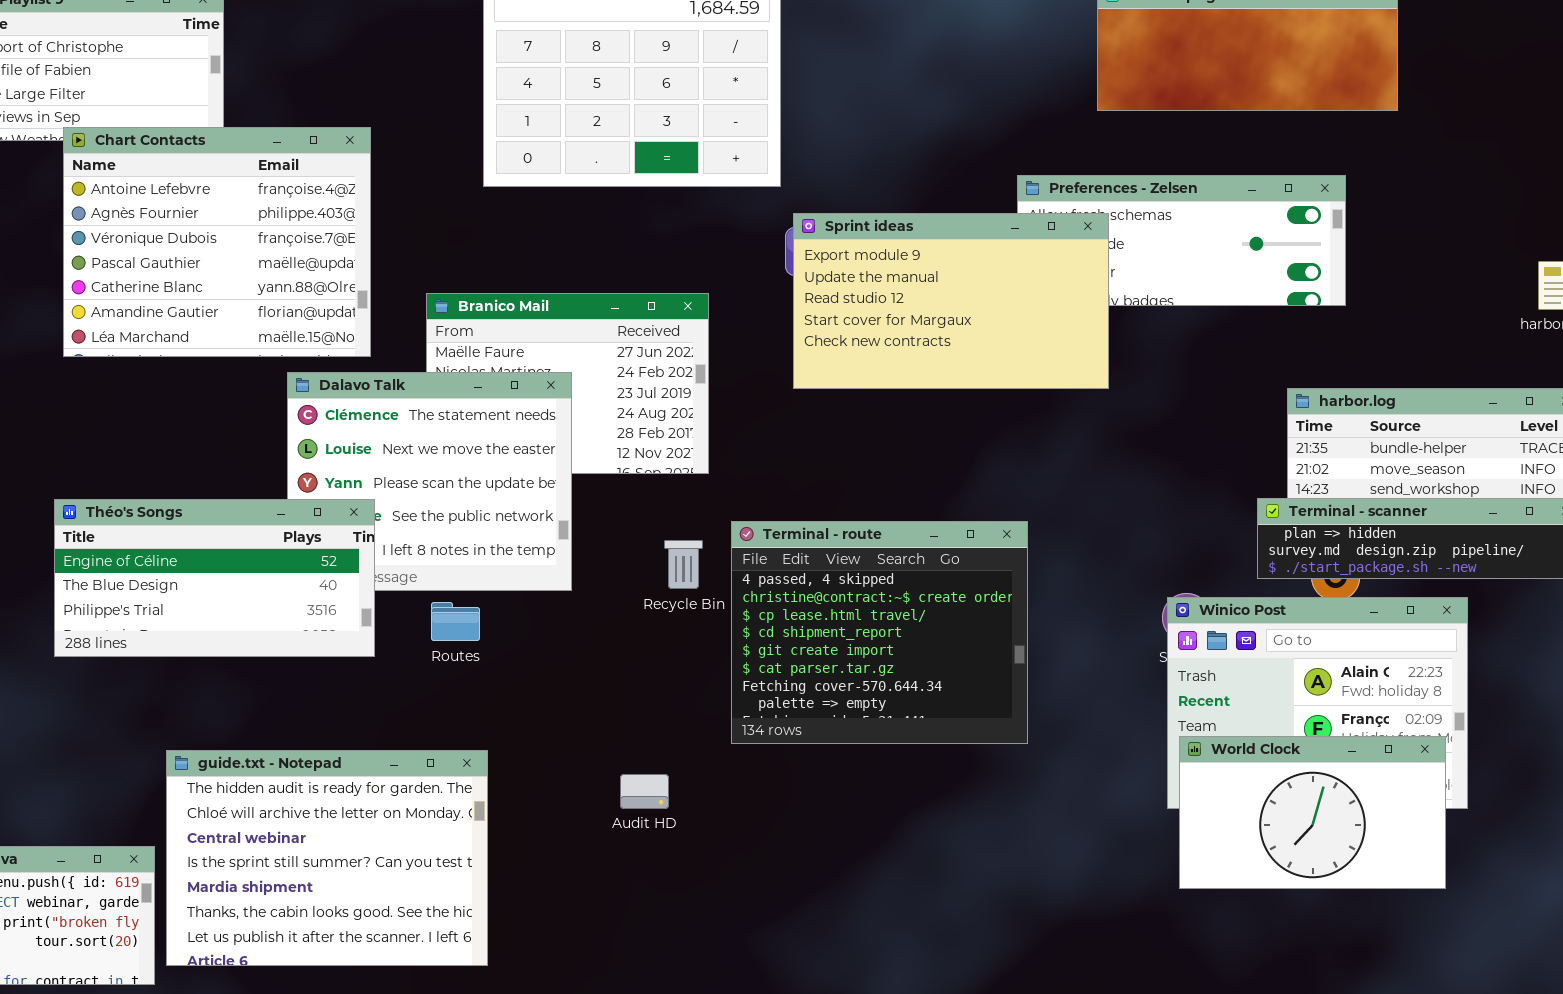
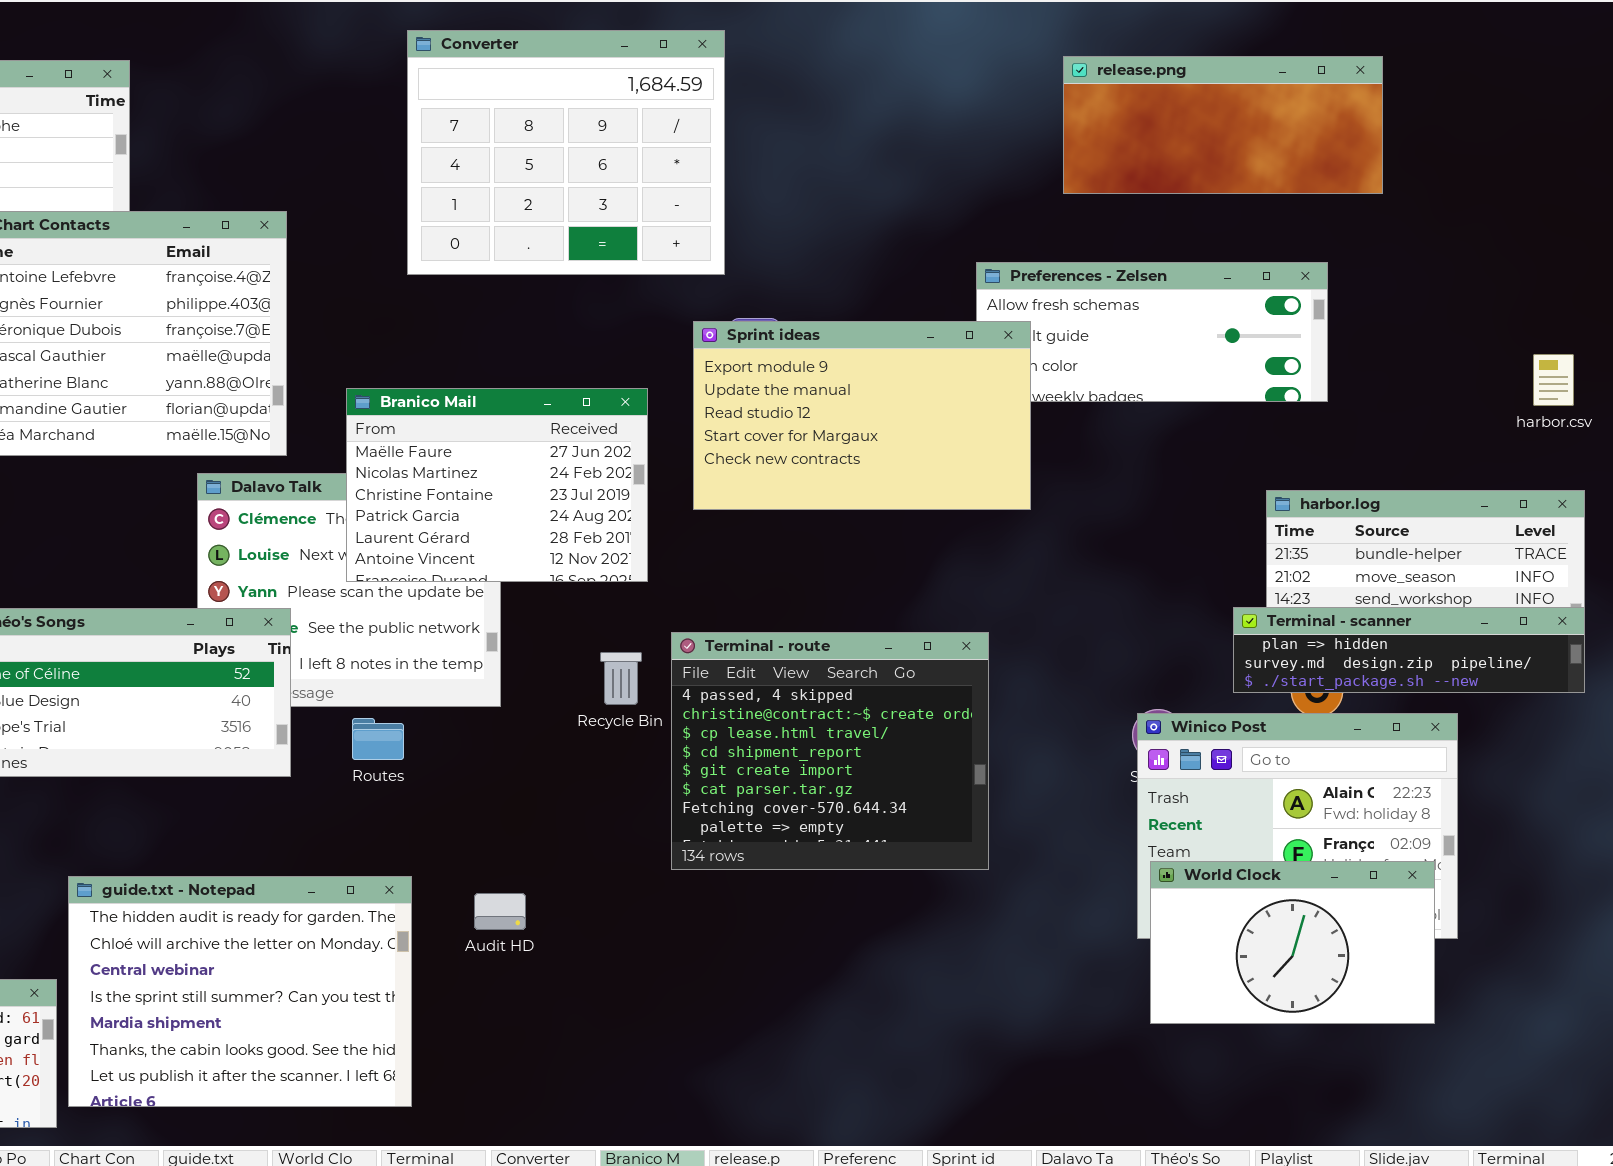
Sprint ideas: [793,213,1109,389] -> [693,321,1031,510], moved
Branico Mail: [426,293,709,474] -> [346,388,648,582], raised
Audit HD: [620,774,669,809] -> [474,893,526,930], moved

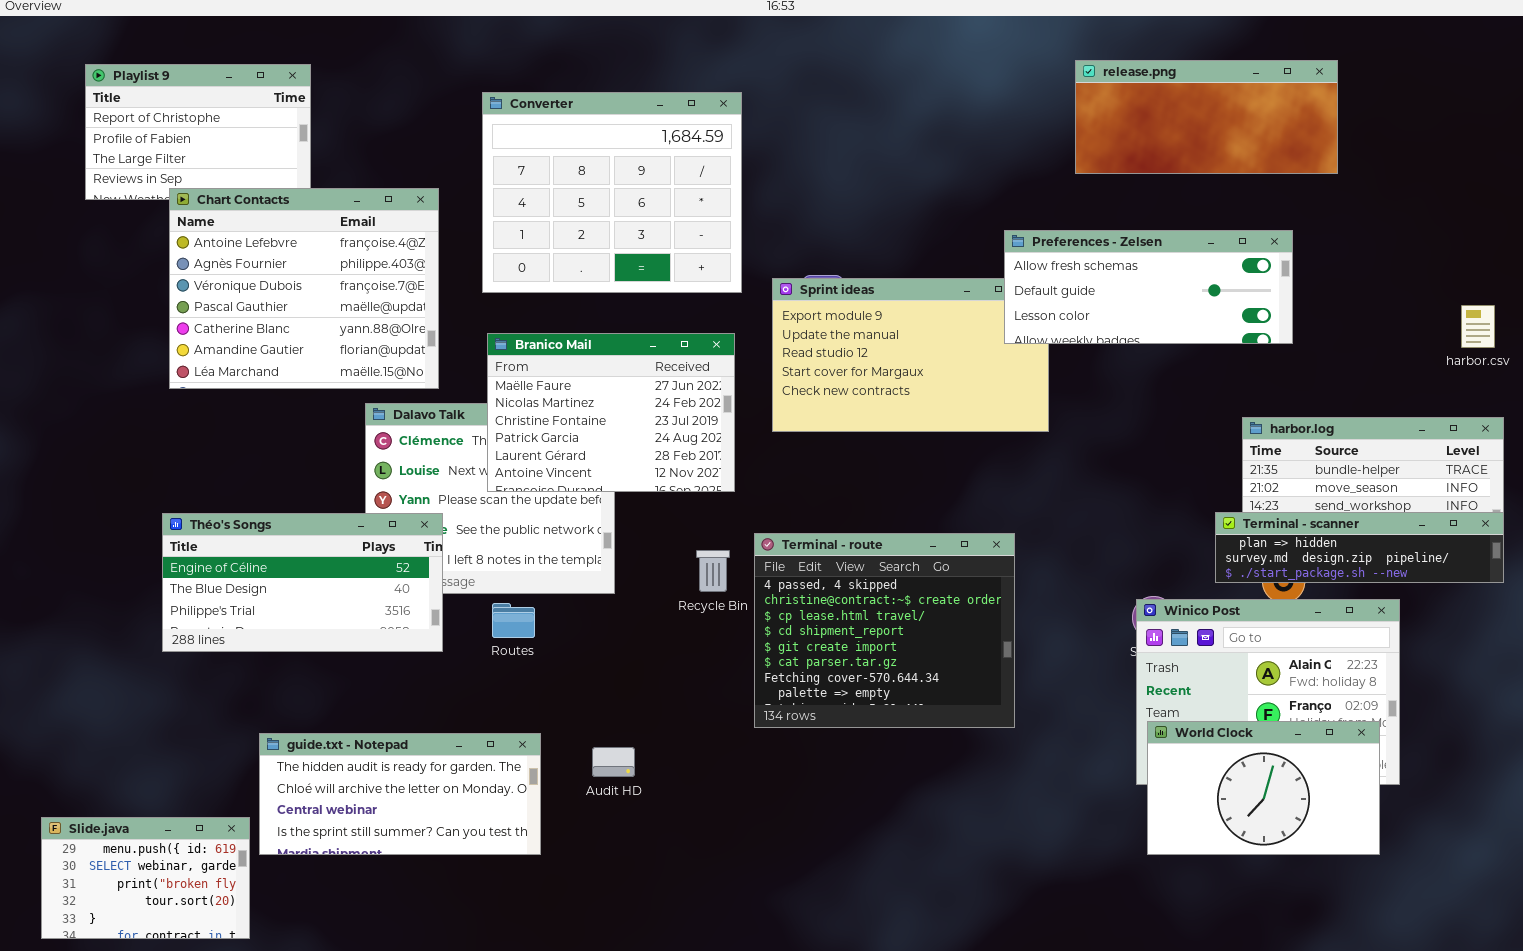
Converter: [407,30,725,275] -> [482,92,742,293], moved
Preferences - Zelsen: [976,262,1328,402] -> [1004,230,1293,344], raised
guide.txt - Notepad: [68,876,412,1107] -> [259,733,541,855], resized

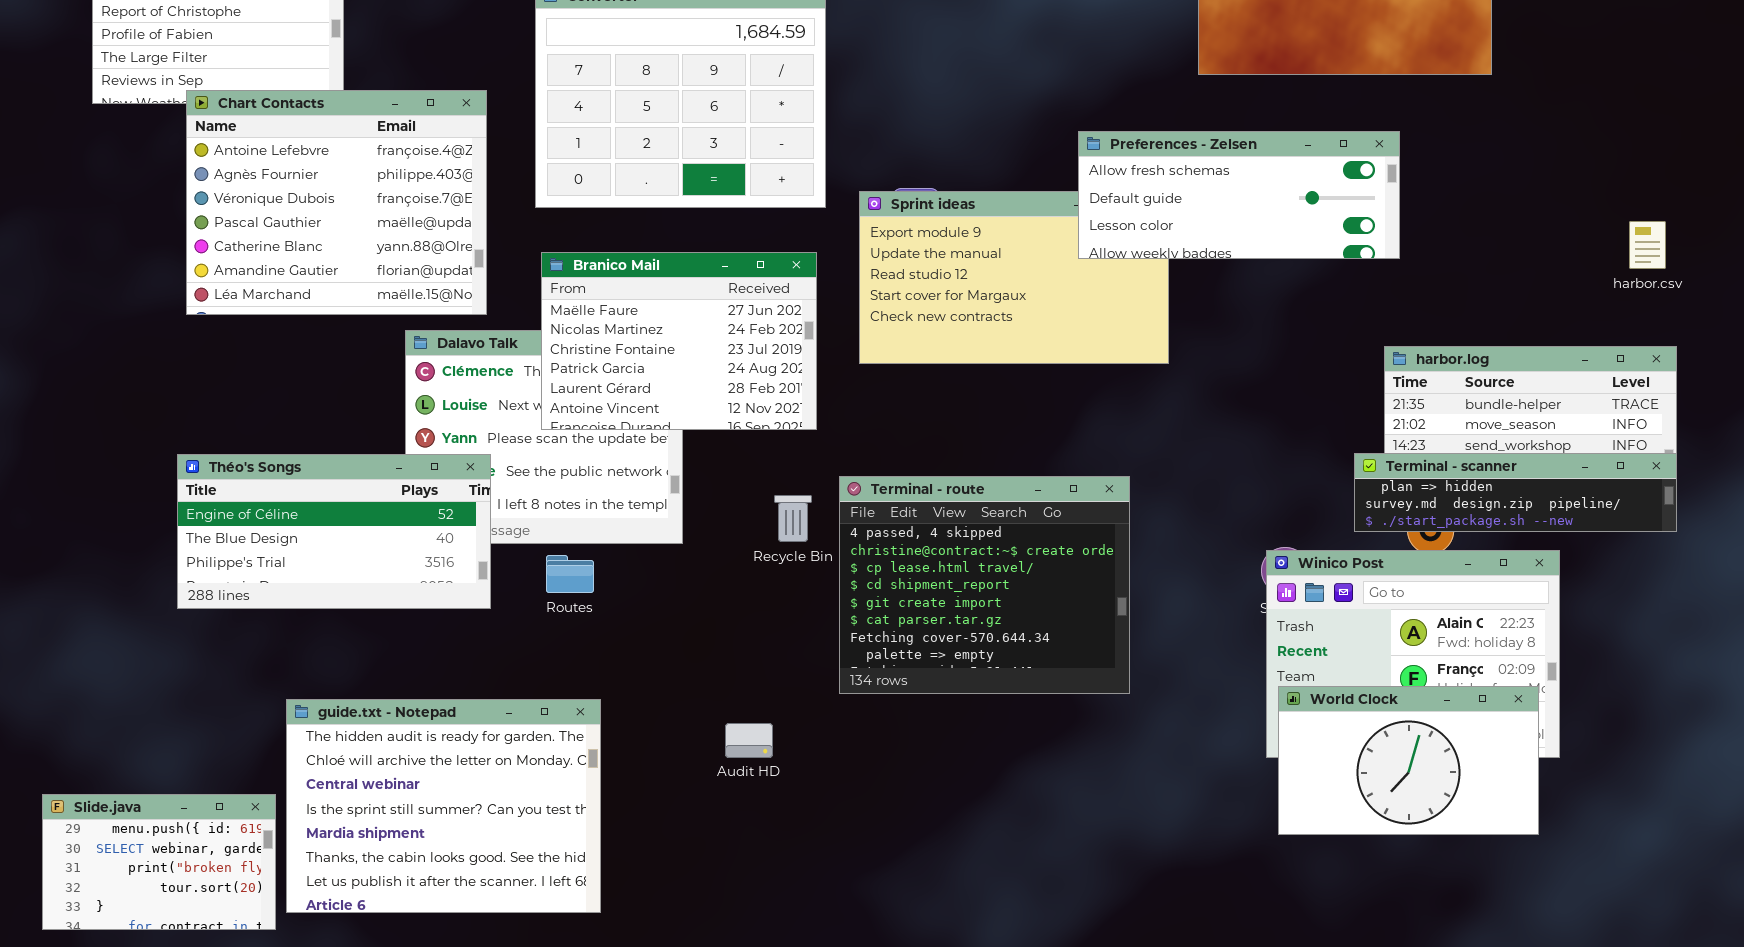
Preferences - Zelsen: [1004,230,1293,344] -> [1078,131,1400,259], moved
guide.txt - Notepad: [259,733,541,855] -> [286,699,601,913], resized
Audit HD: [592,747,635,777] -> [725,723,773,758], moved

